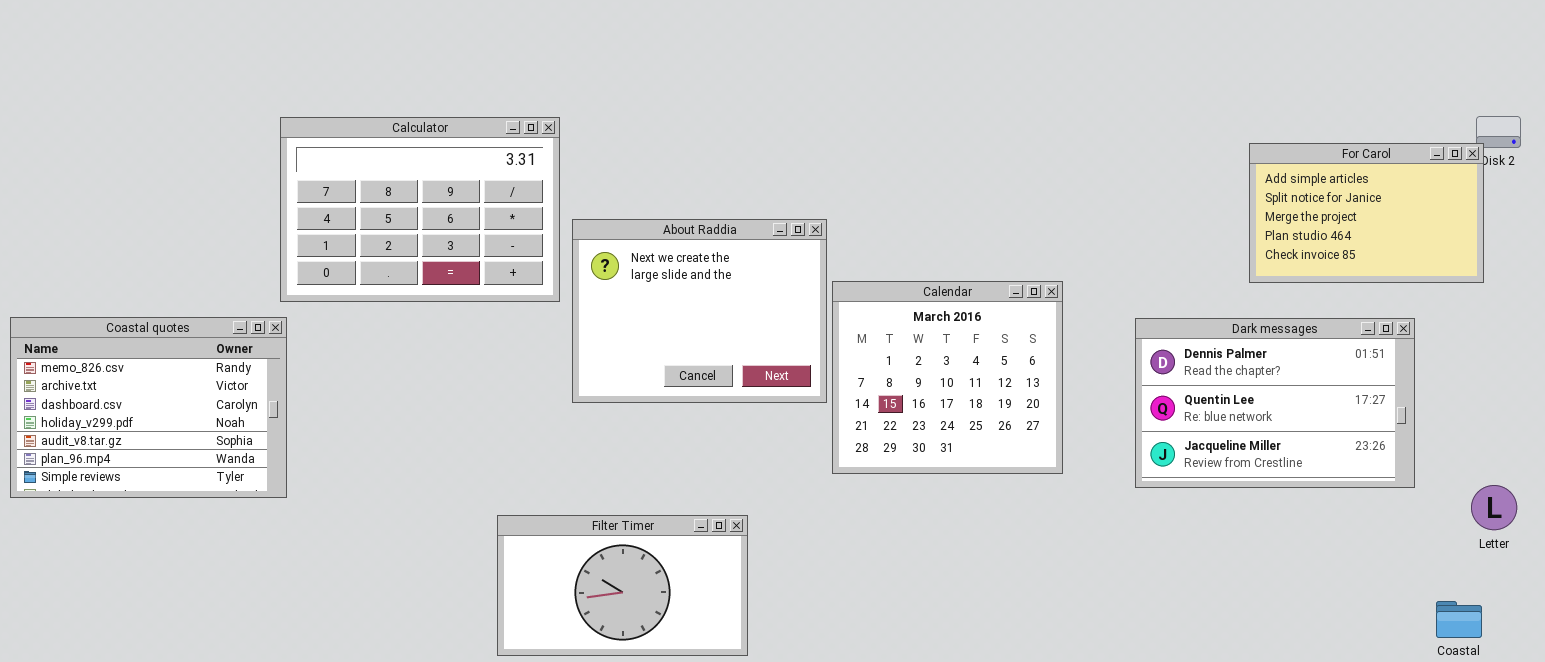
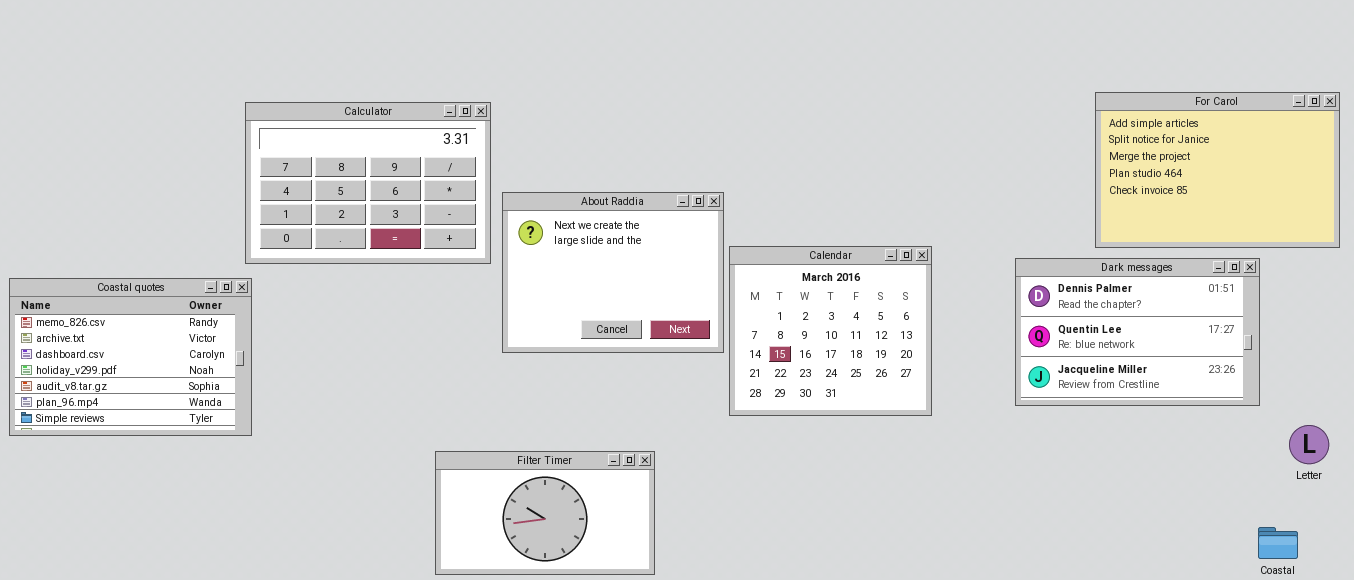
For Carol: [1249,143,1484,283] -> [1095,92,1340,248], resized
Dark messages: [1135,318,1415,488] -> [1015,258,1260,406], moved

